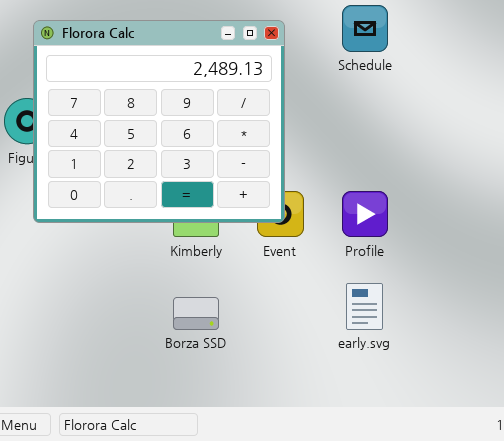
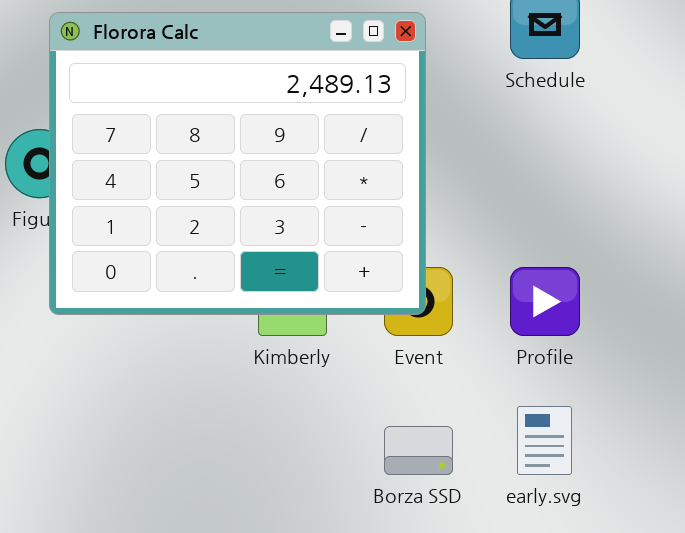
Borza SSD: [173,297,219,330] -> [384,426,453,475], moved

